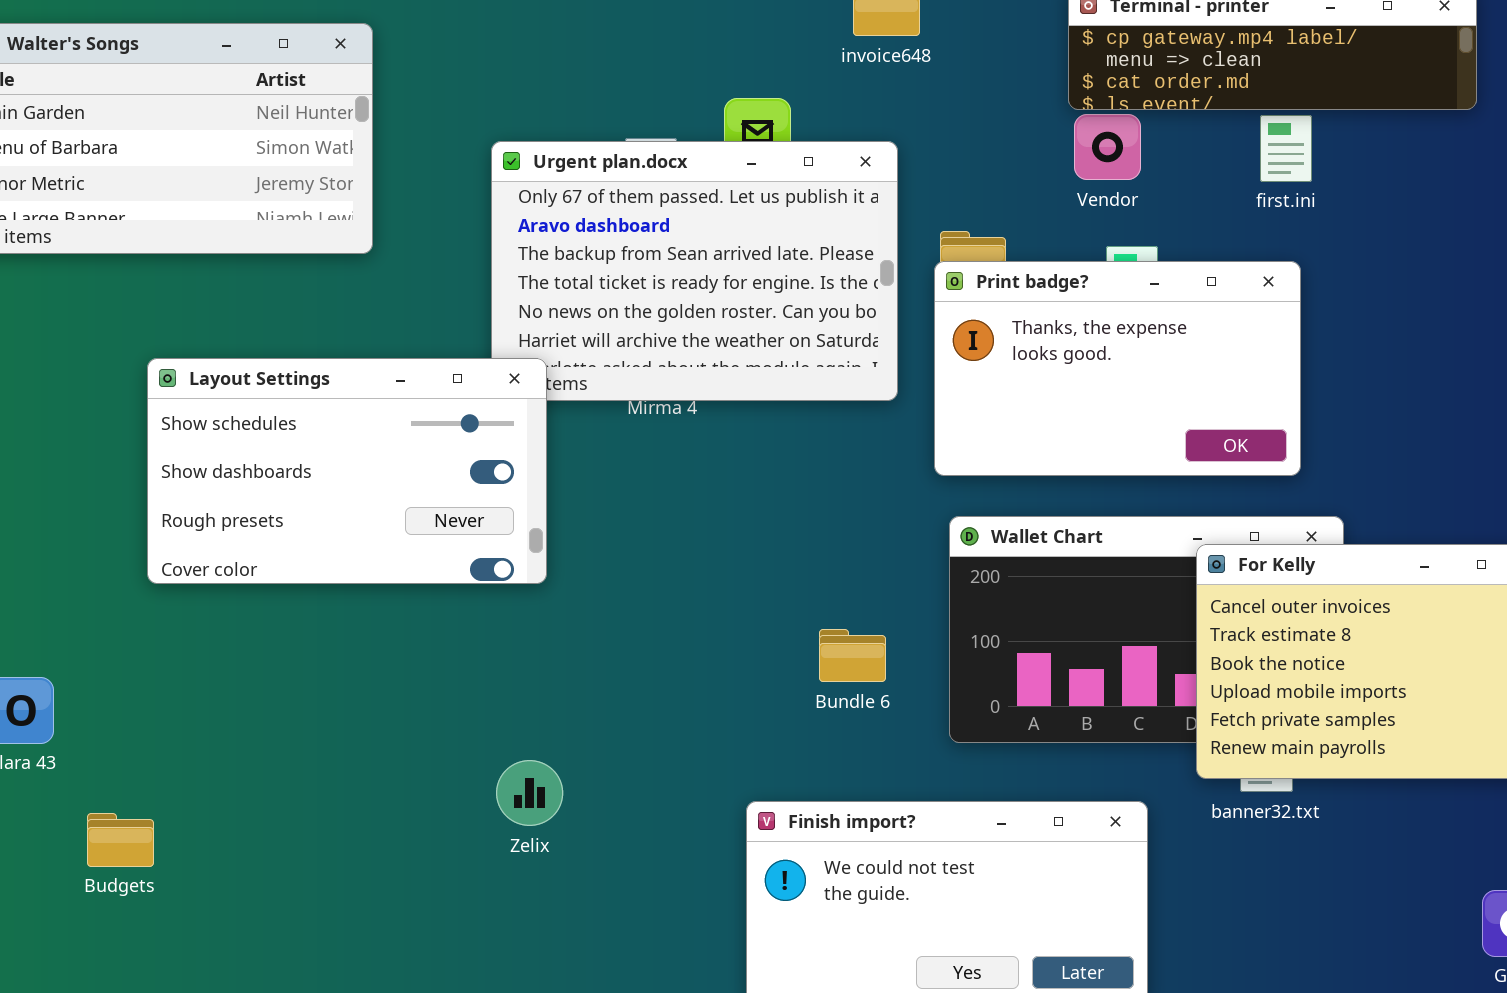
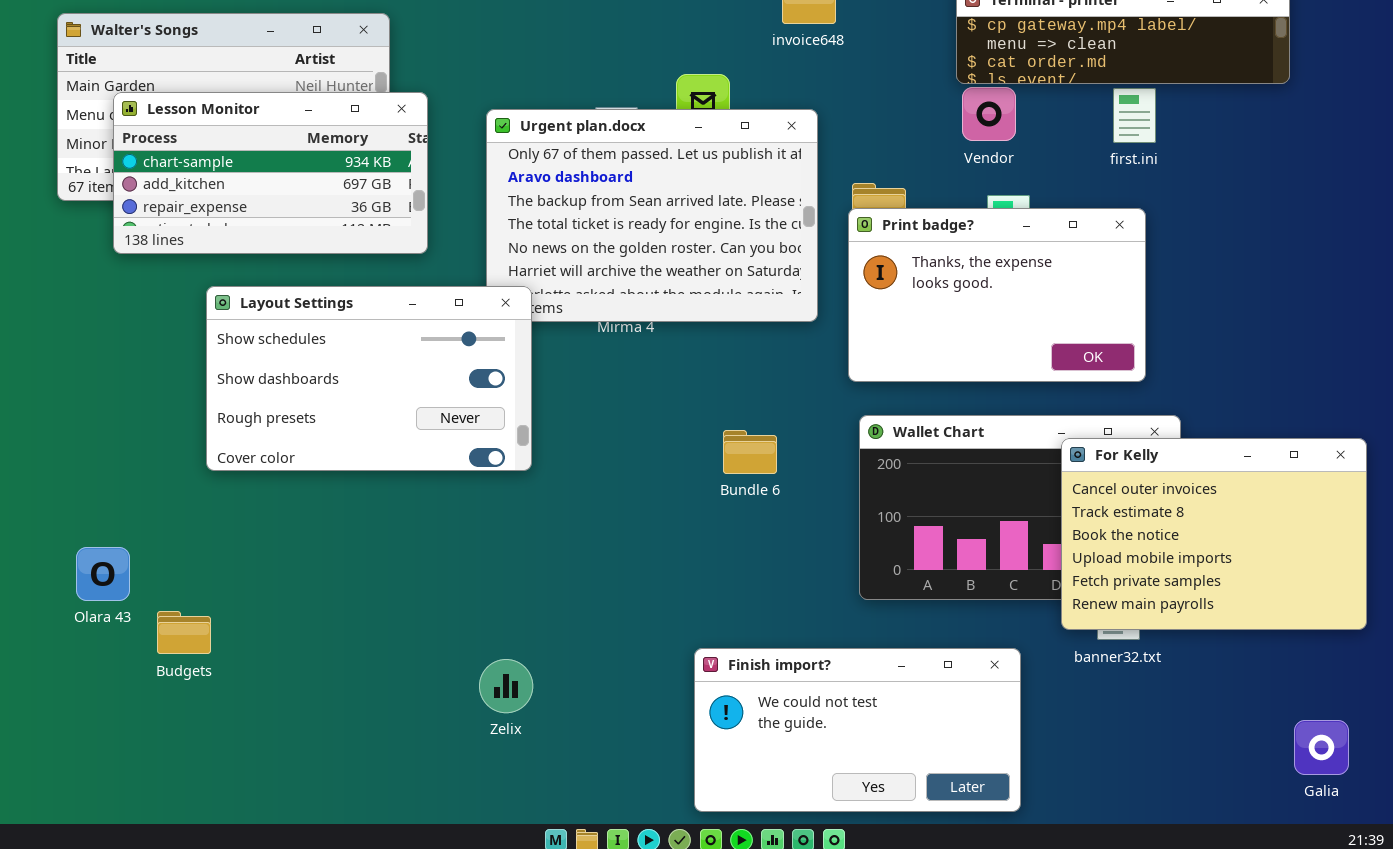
Lesson Monitor: none -> [113,92,428,254], opened
Bundle 6: [819,629,886,682] -> [723,430,777,474], moved
Zelix: [496,760,563,826] -> [479,659,533,713], moved
Budgets: [87,813,154,867] -> [157,611,211,654], moved

